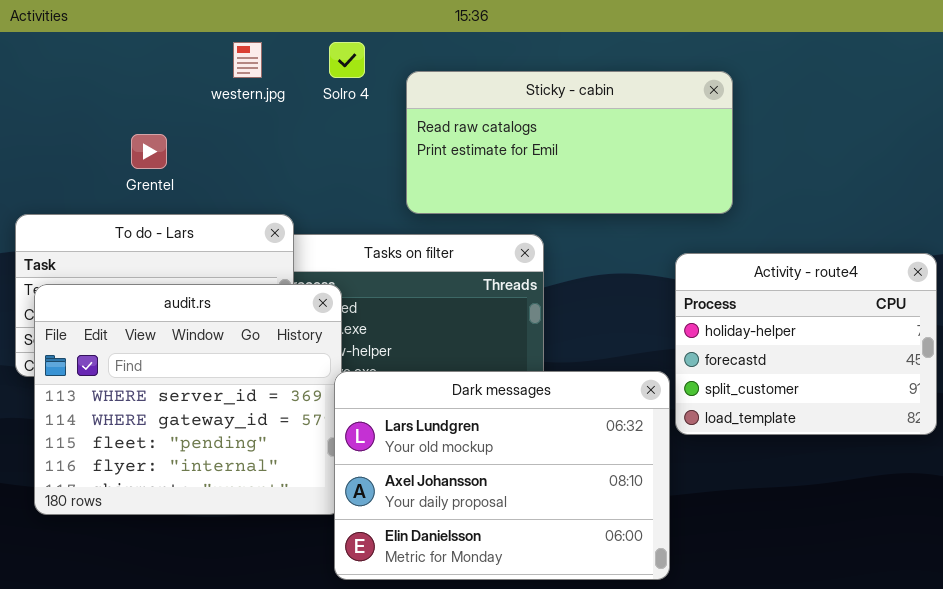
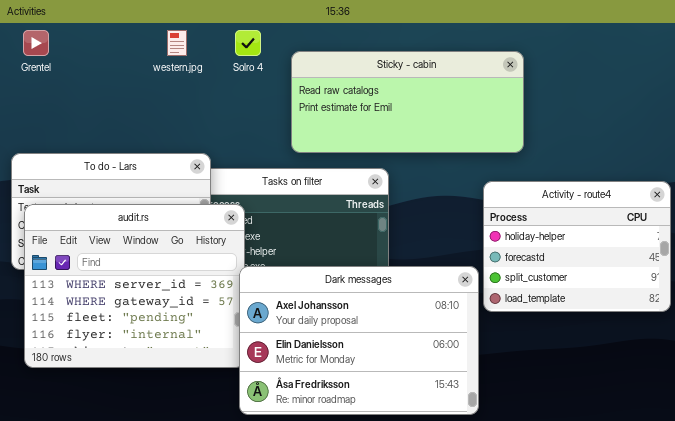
Grentel: [131,134,167,169] -> [23,30,49,56], moved
Dark messages: [334,371,670,580] -> [239,266,479,415], scrolled down 1 row

